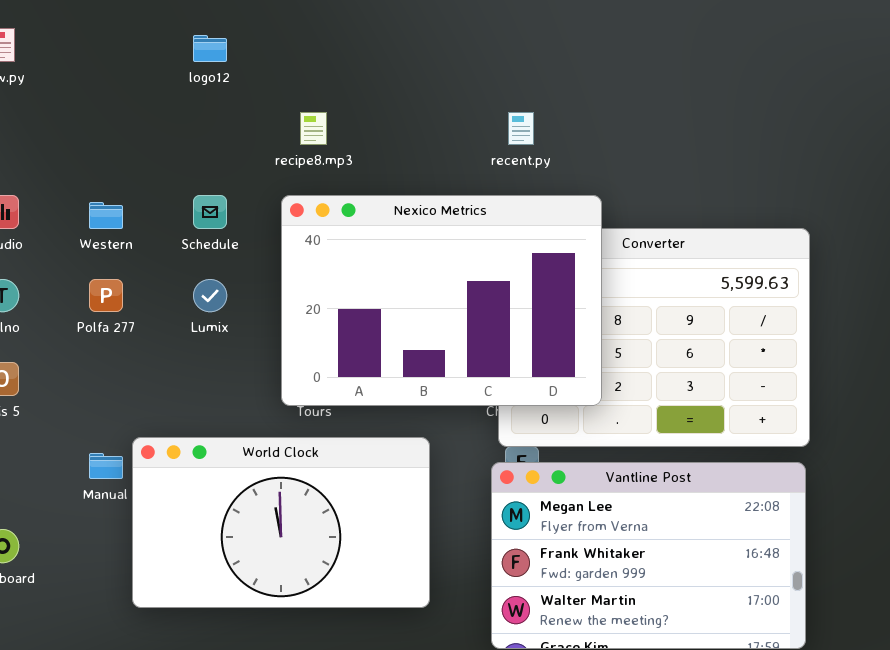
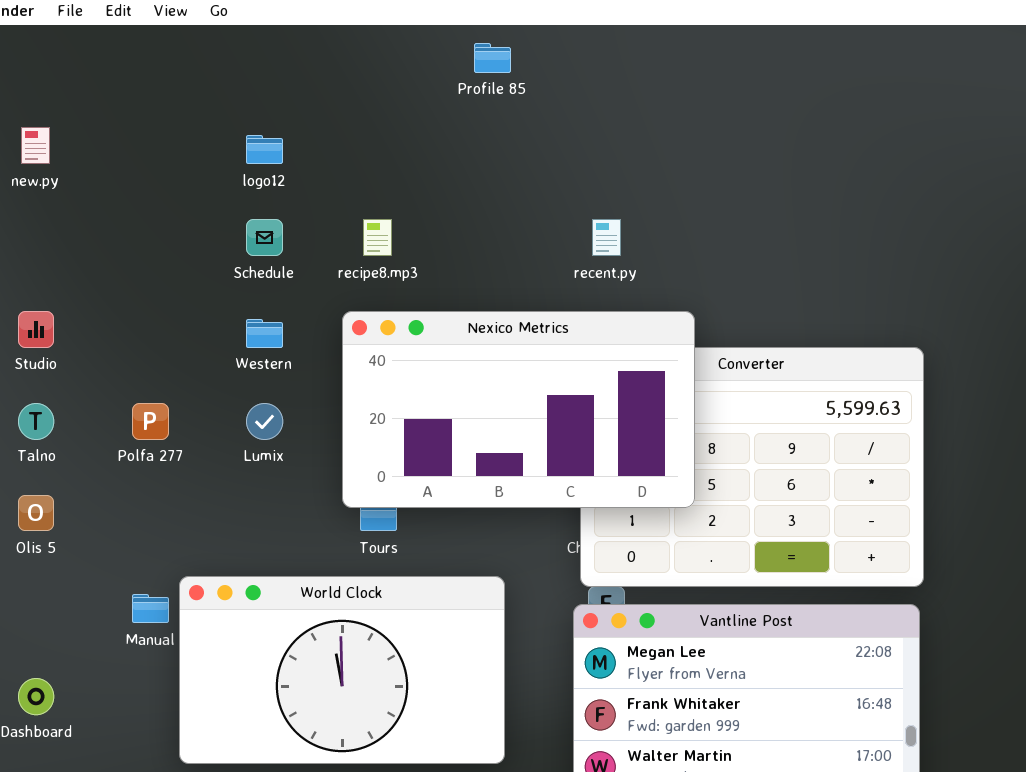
Schedule: [193,195,227,229] -> [246,219,283,256], moved
Nexico Metrics: [281,195,602,406] -> [342,311,695,508], resized
Western: [89,202,123,229] -> [246,319,283,348], moved

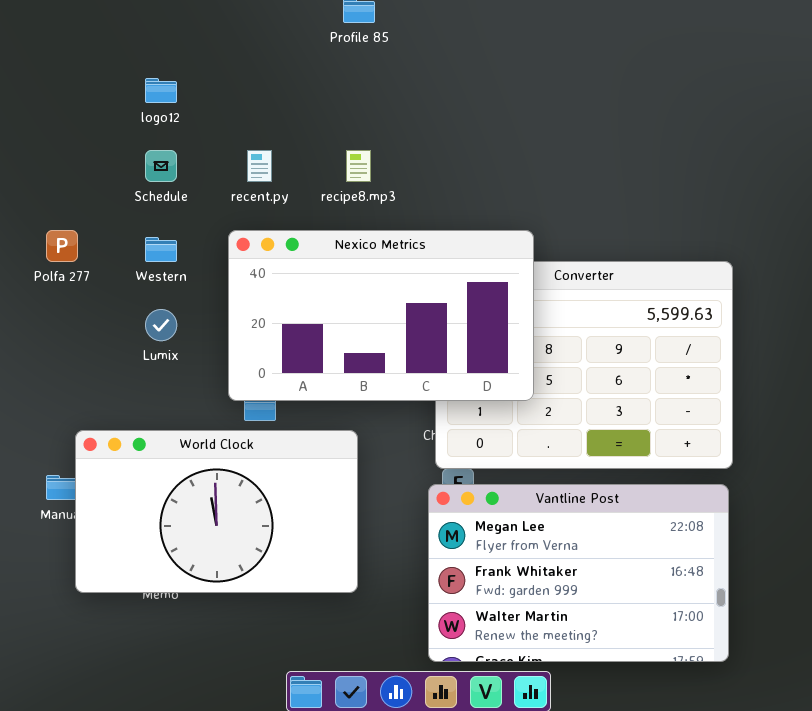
recipe8.mp3: [363,219,392,256] -> [346,150,371,182], moved
recent.py: [592,219,621,256] -> [247,150,272,182], moved
Polfa 277: [132,403,169,440] -> [46,230,78,262], moved
World Clock: [179,576,505,764] -> [75,430,358,593], moved

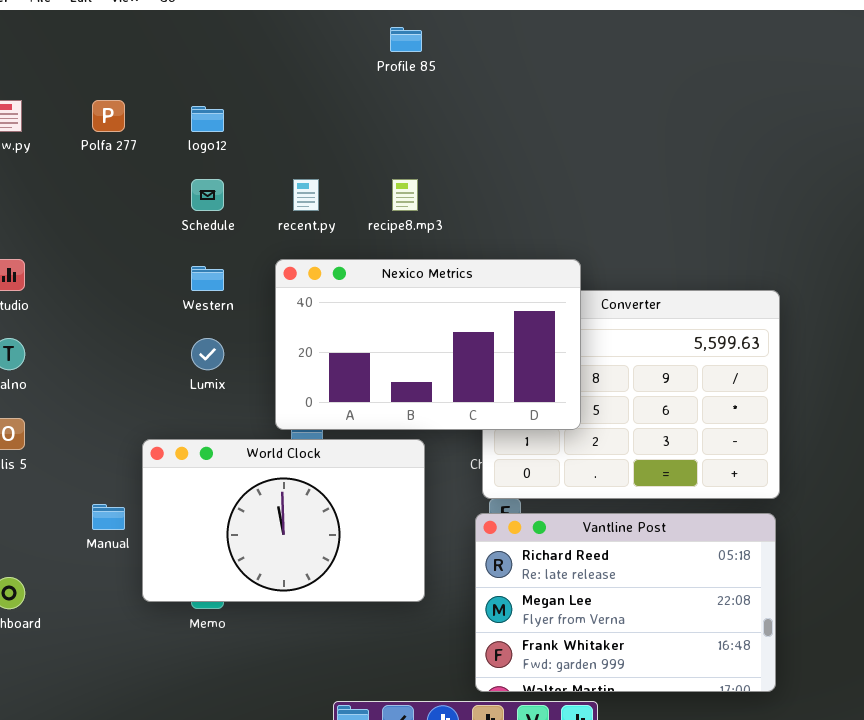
Polfa 277: [46,230,78,262] -> [92,100,125,132], moved
World Clock: [75,430,358,593] -> [142,439,425,602], moved
Vantline Post: [428,484,729,662] -> [475,513,776,692], scrolled up 1 row

